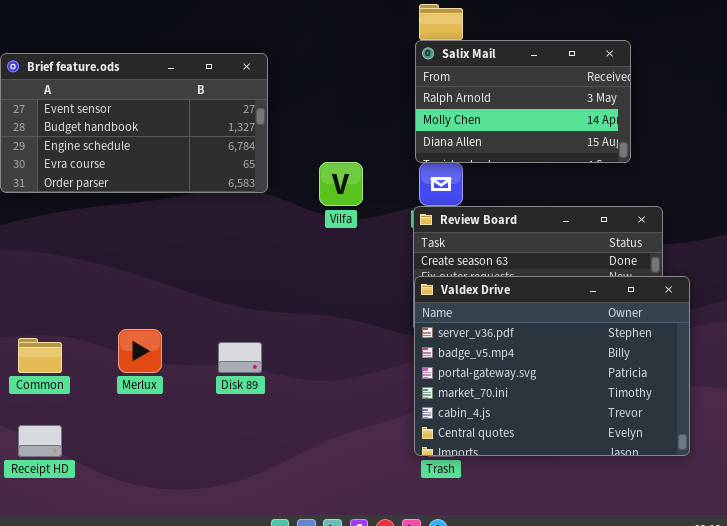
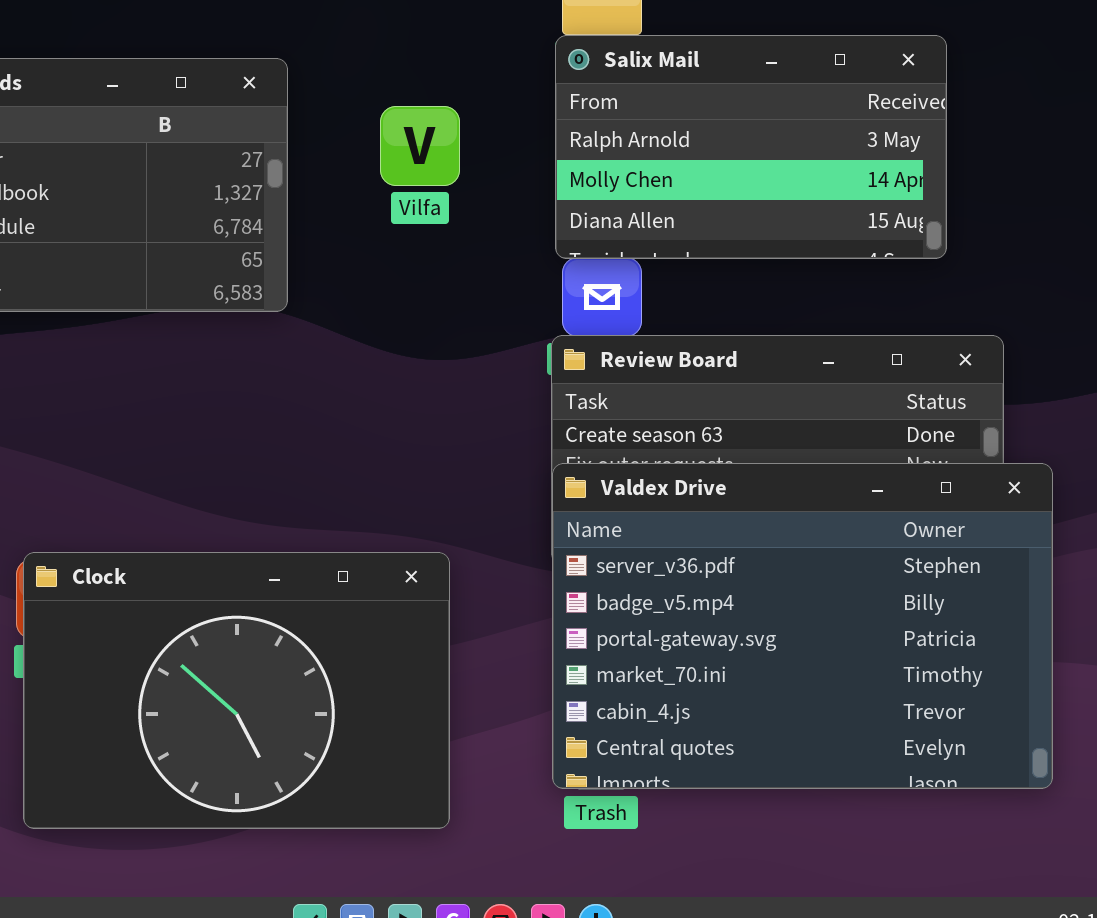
Vilfa: [319,162,363,206] -> [380,106,460,186], moved
Clock: none -> [23,552,450,829], opened

